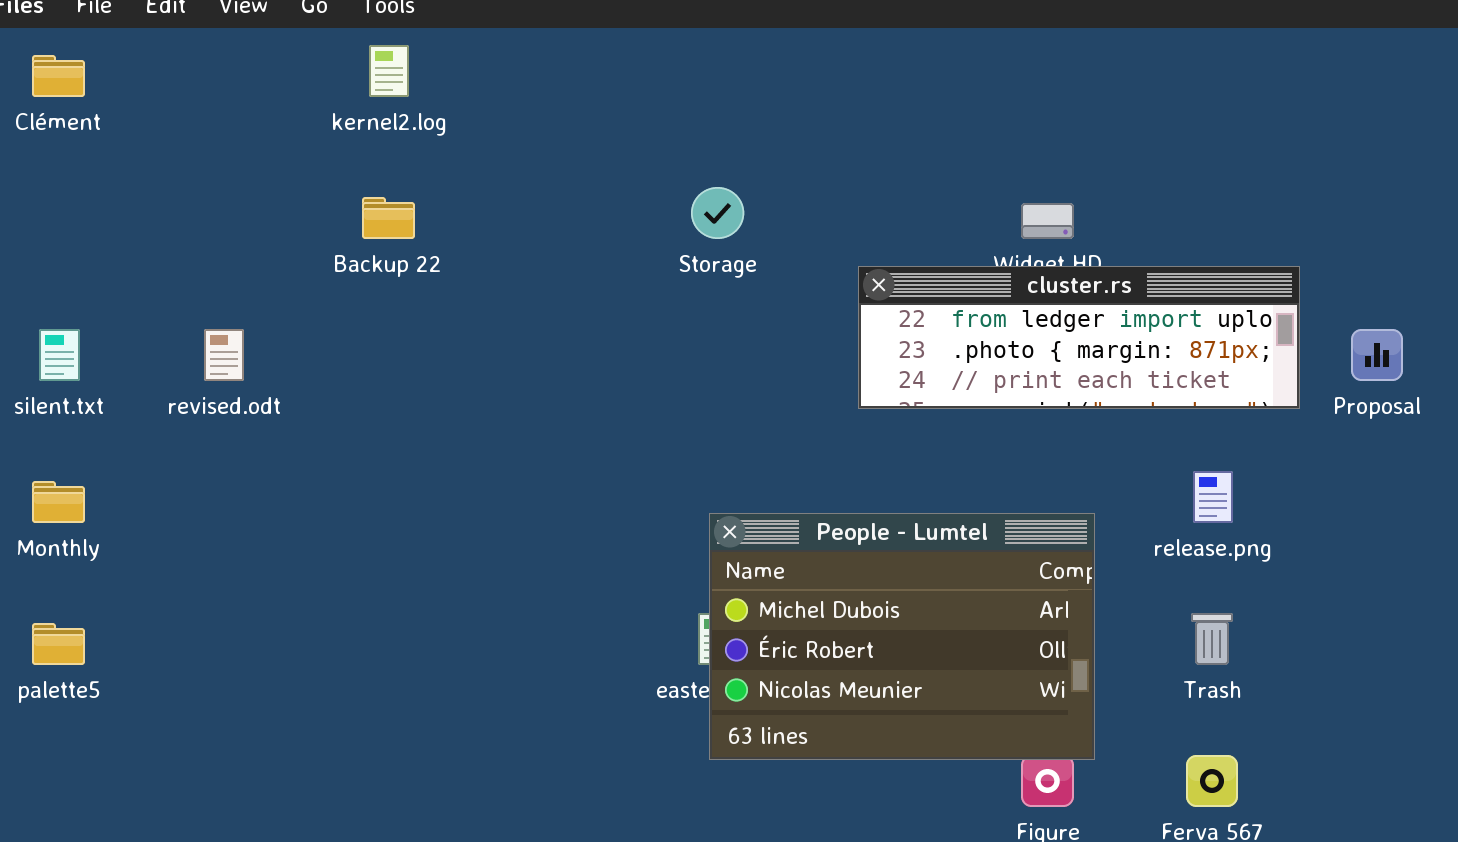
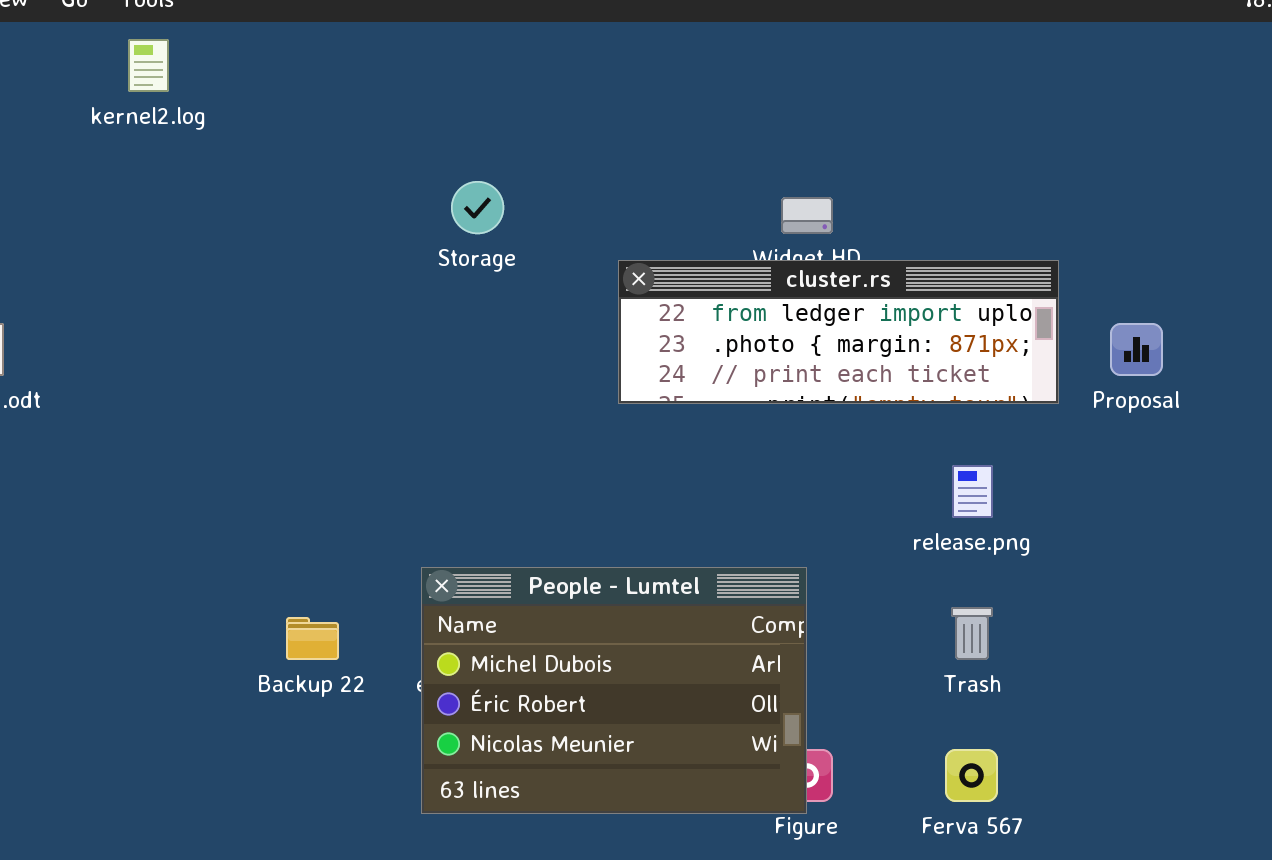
Backup 22: [362,197,415,239] -> [286,617,339,660], moved
People - Lumtel: [709,513,1095,760] -> [421,567,807,814], moved

